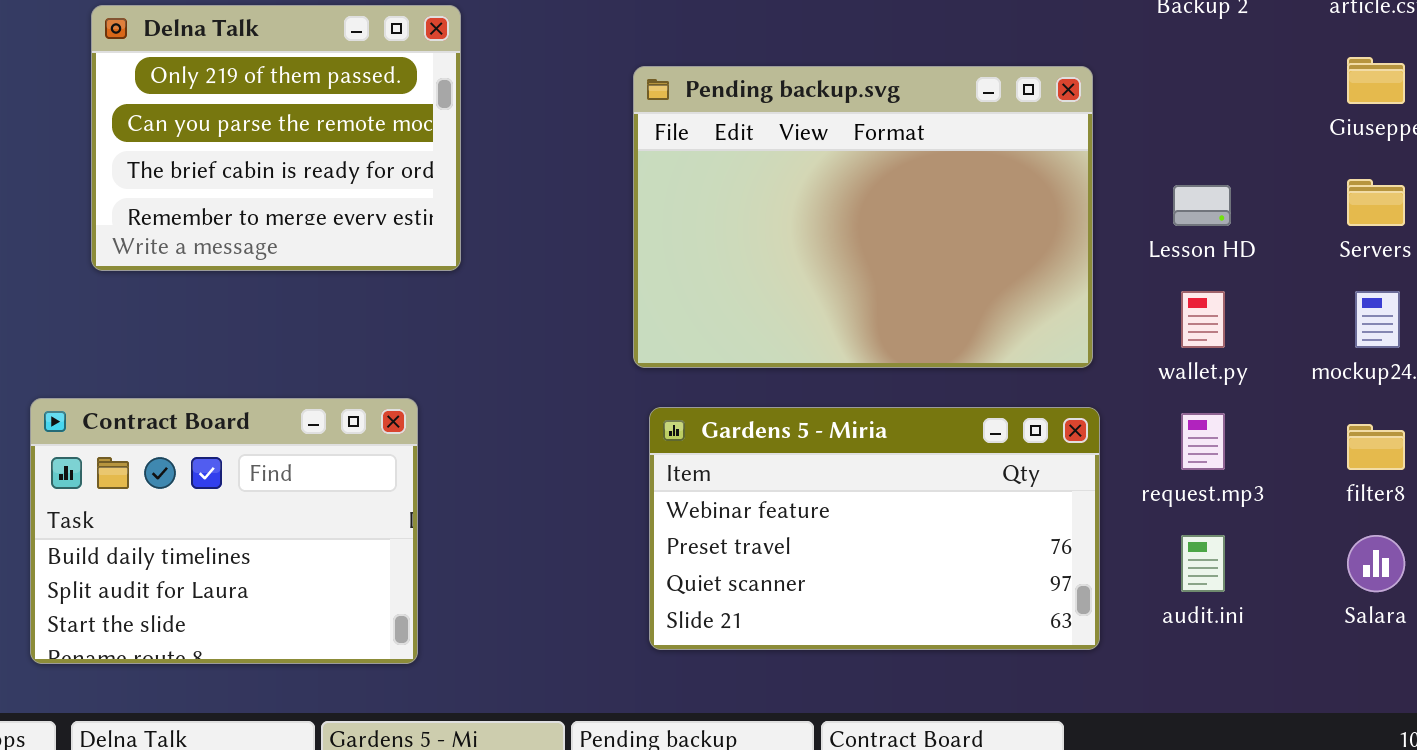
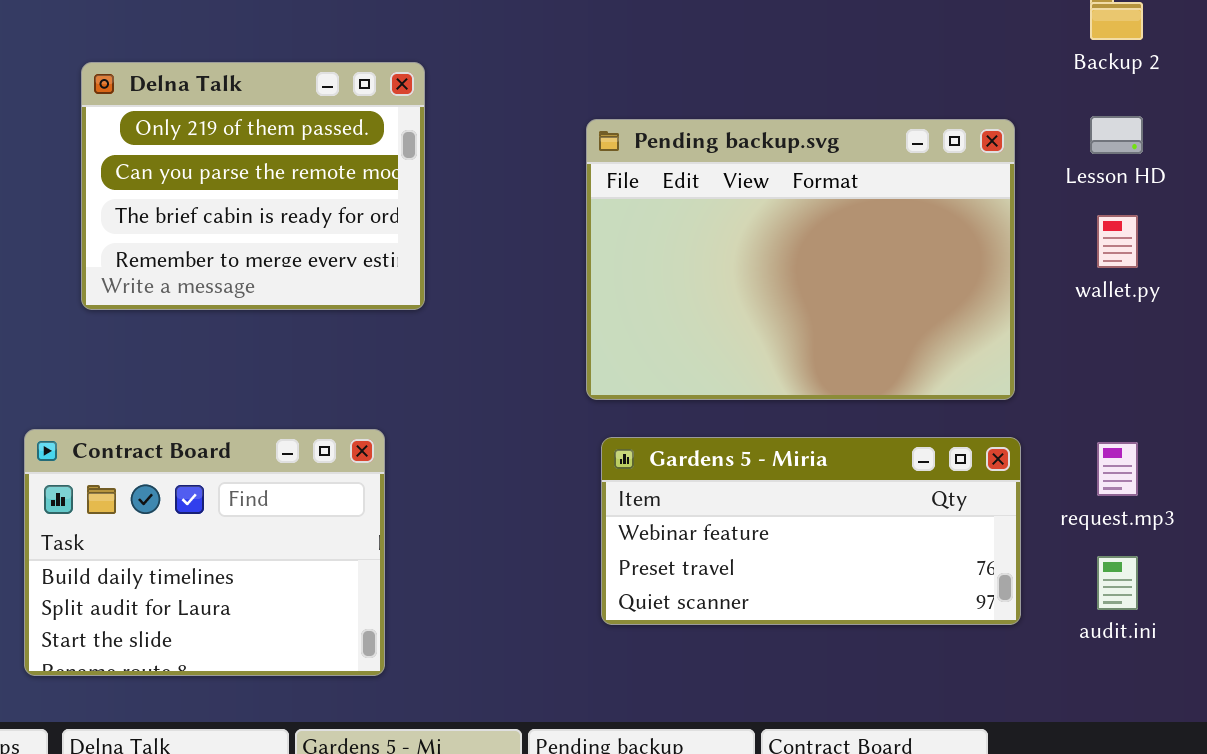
Lesson HD: [1173,185,1231,226] -> [1090,116,1143,154], moved
wallet.py: [1181,291,1225,348] -> [1097,215,1138,268], moved
Gardens 5 - Miria: [649,407,1100,650] -> [601,437,1021,625], resized

